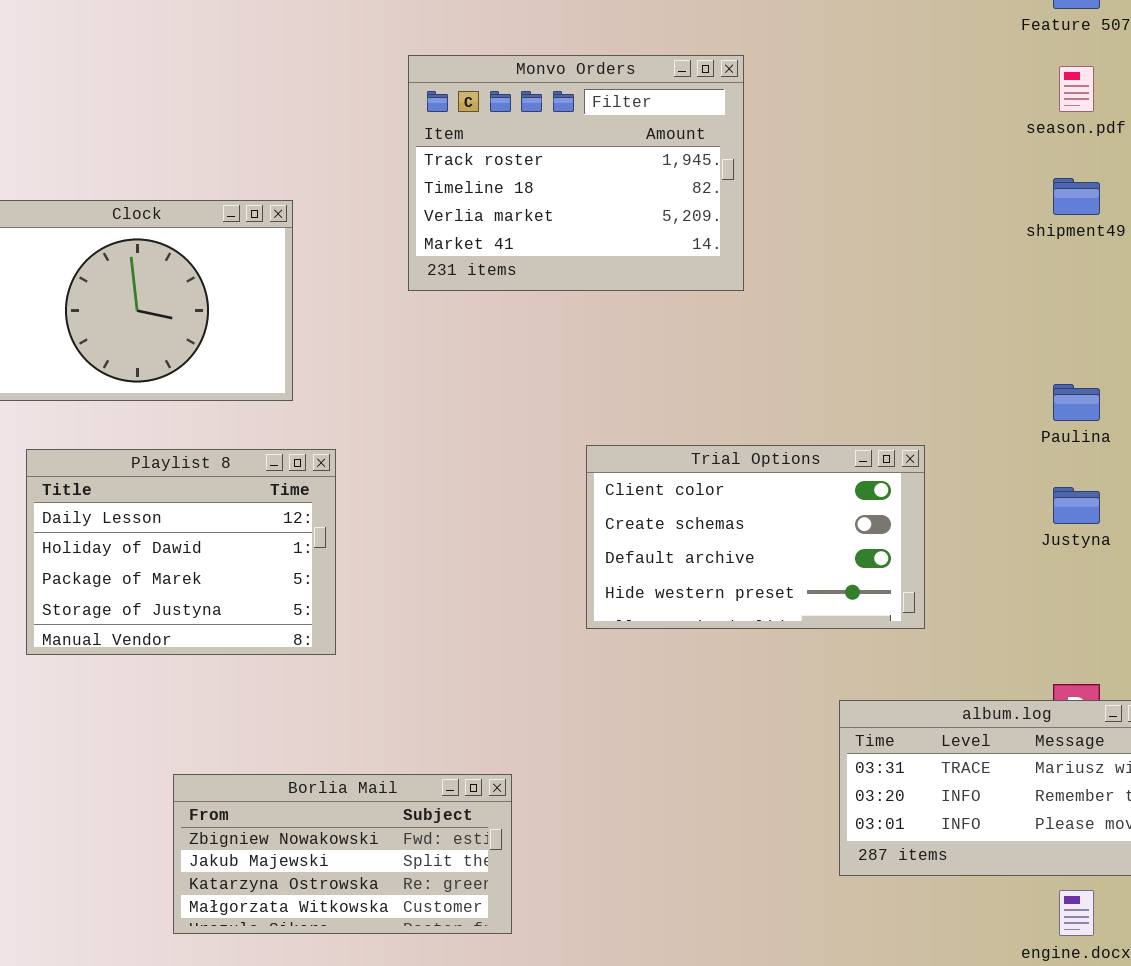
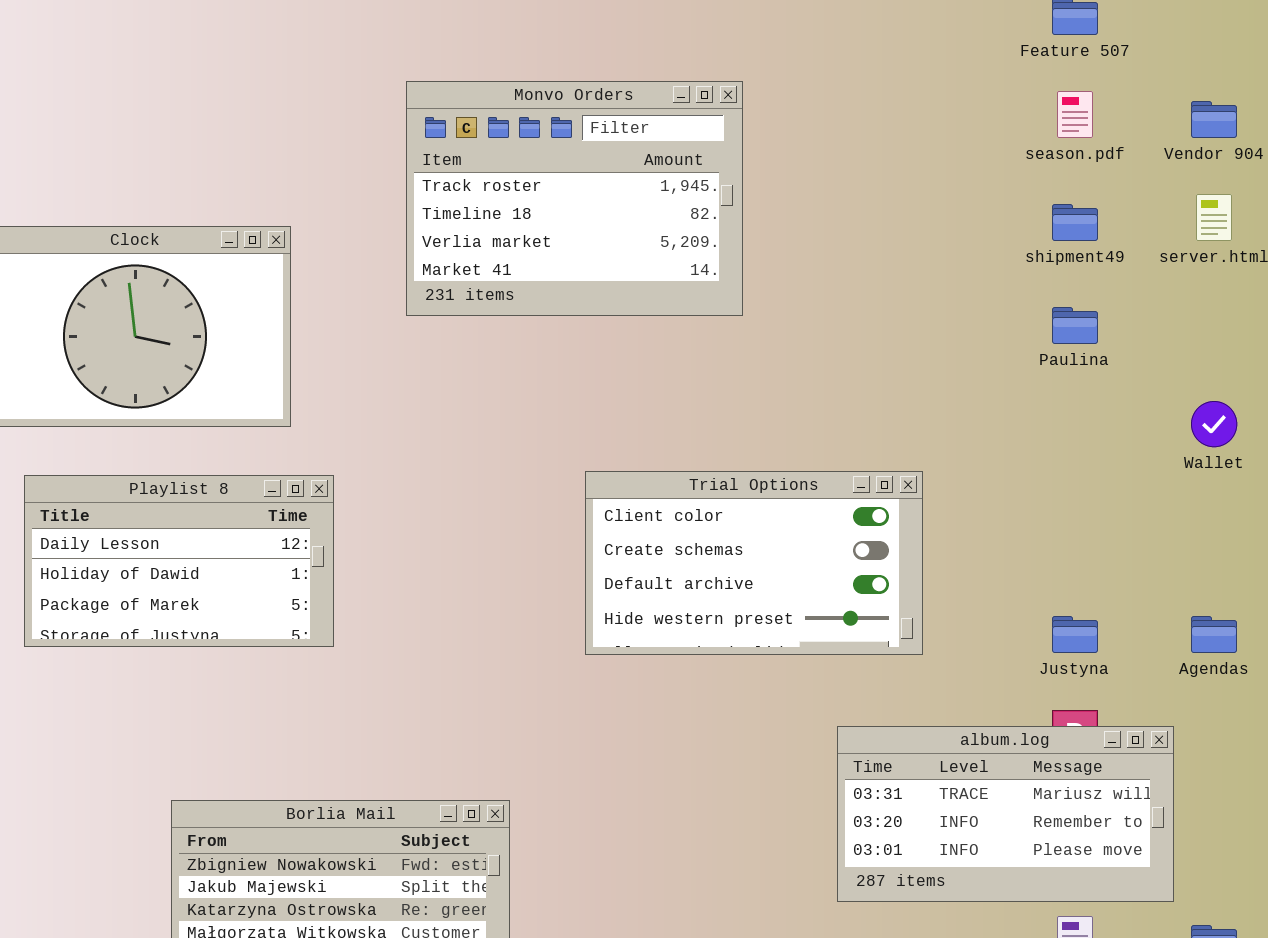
Paulina: [1053,384,1100,421] -> [1052,307,1098,344], moved
Playlist 8: [26,449,336,655] -> [24,475,334,647], resized
Justyna: [1053,487,1100,524] -> [1052,616,1098,653], moved

